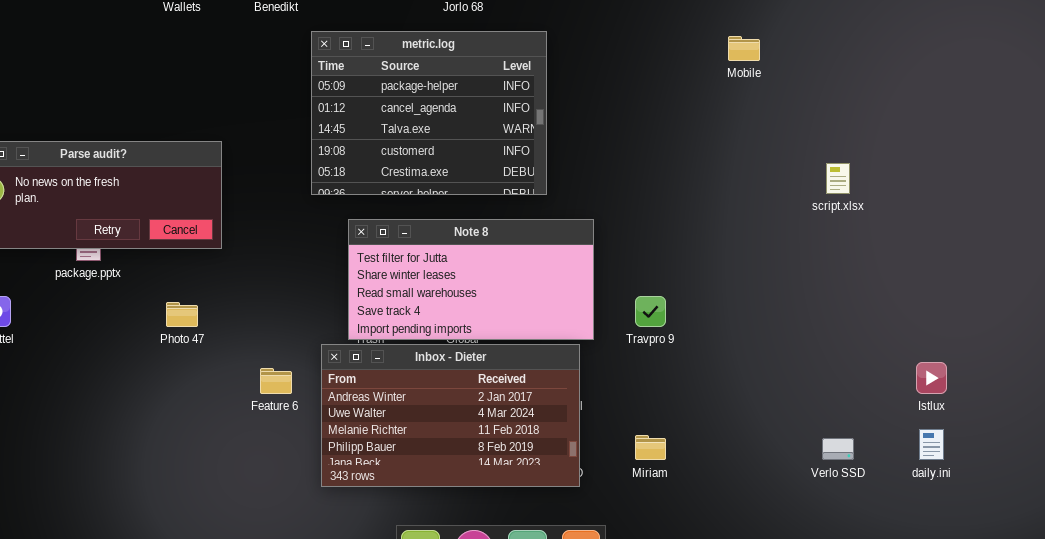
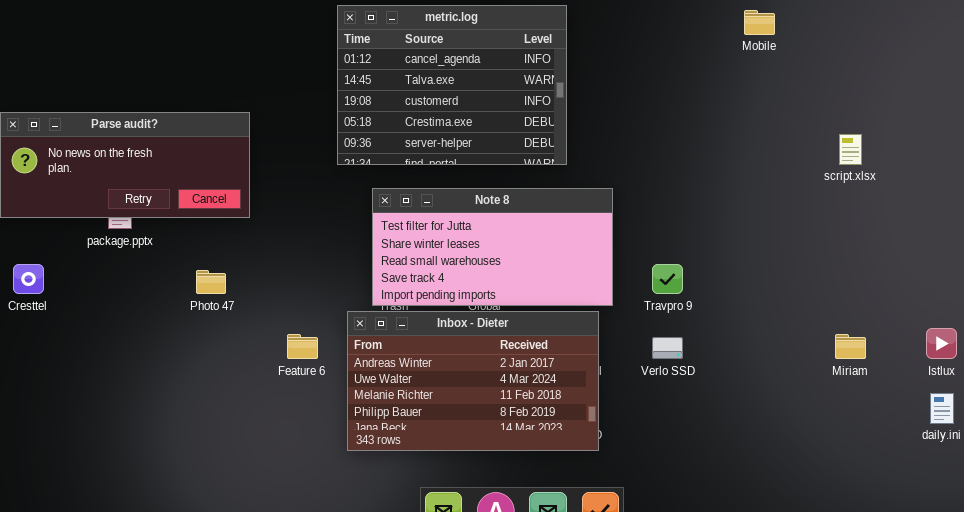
metric.log: [311,31,547,195] -> [337,5,567,165], scrolled down 1 row
Miriam: [635,435,666,460] -> [835,334,866,359], moved
Verlo SSD: [822,438,854,460] -> [652,337,683,359], moved

